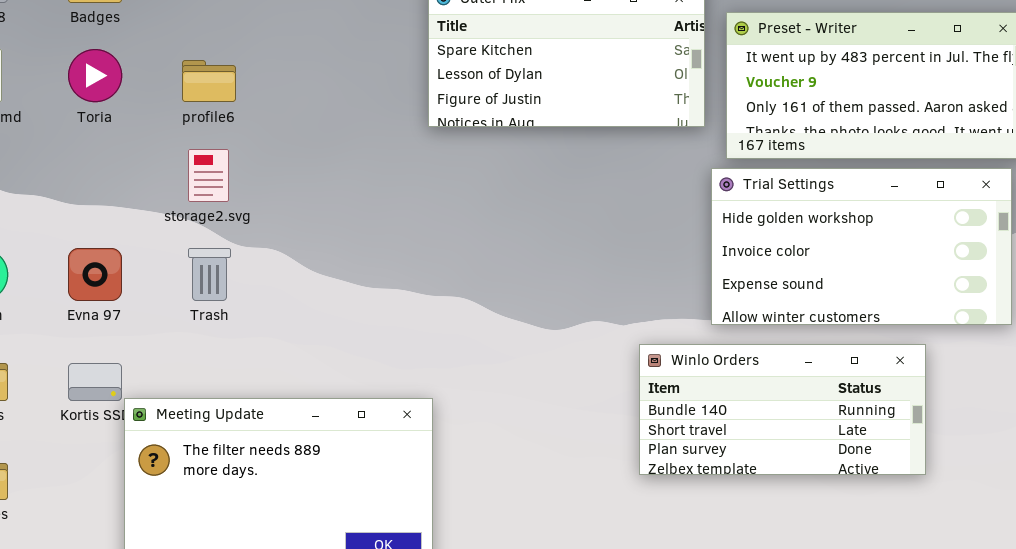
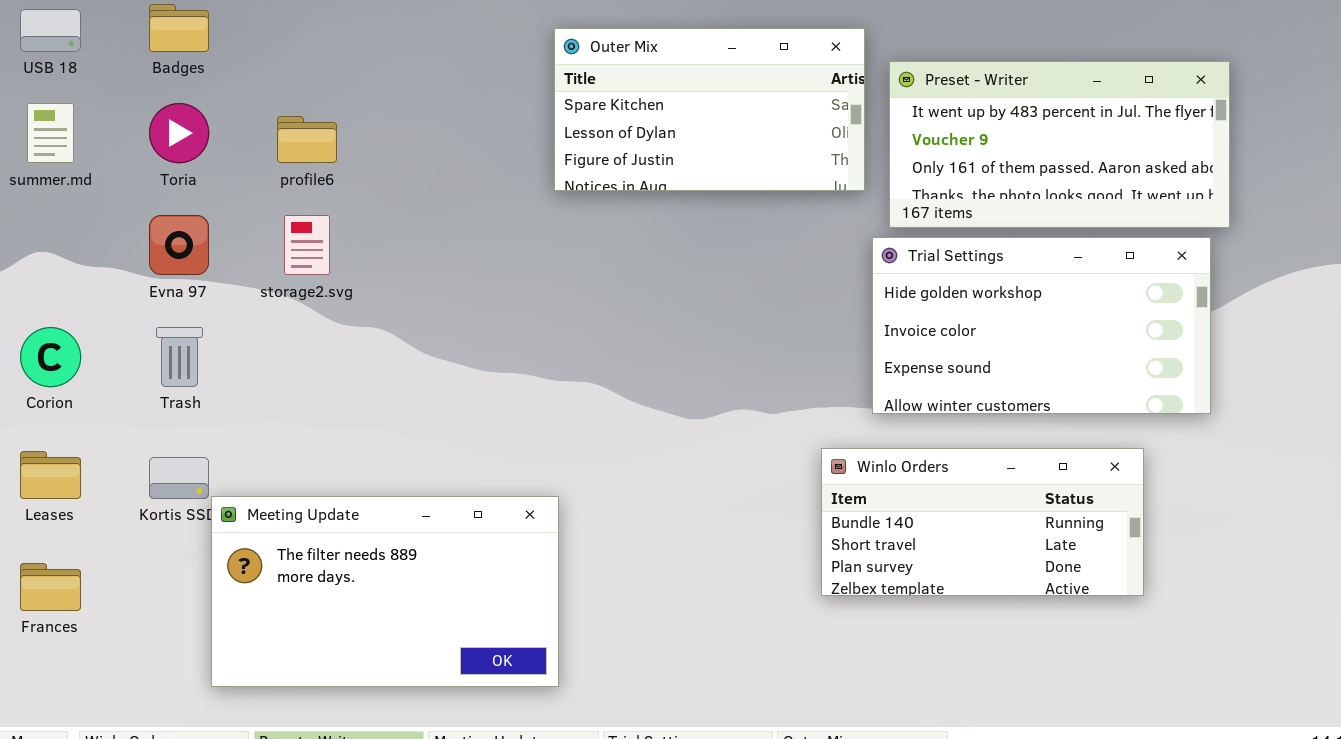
Evna 97: [68,248,122,301] -> [149,215,209,275], moved
Trash: [188,248,231,301] -> [156,327,203,387], moved
Winlo Orders: [639,344,926,475] -> [821,448,1144,596], moved

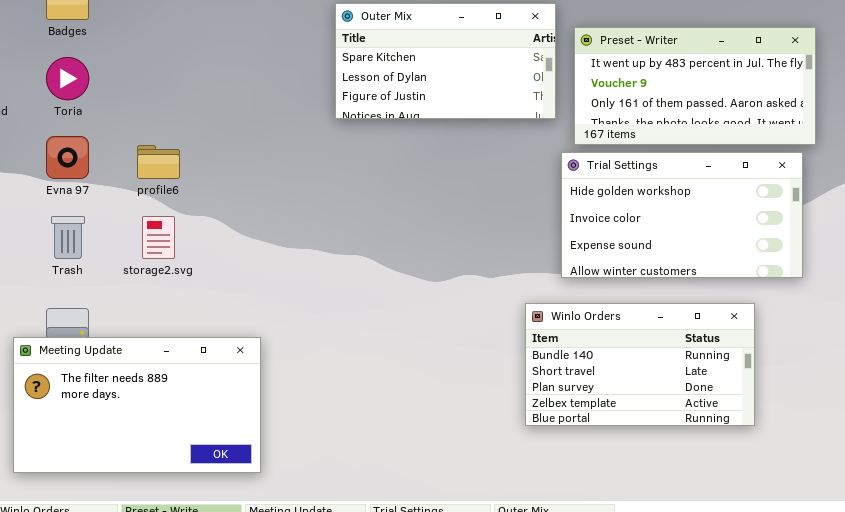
profile6: [277,116,337,163] -> [137,145,180,179], moved
storage2.svg: [284,215,330,275] -> [142,216,175,259], moved
Winlo Orders: [821,448,1144,596] -> [525,303,755,426], resized
Meeting Update: [211,496,559,687] -> [13,337,261,473], moved

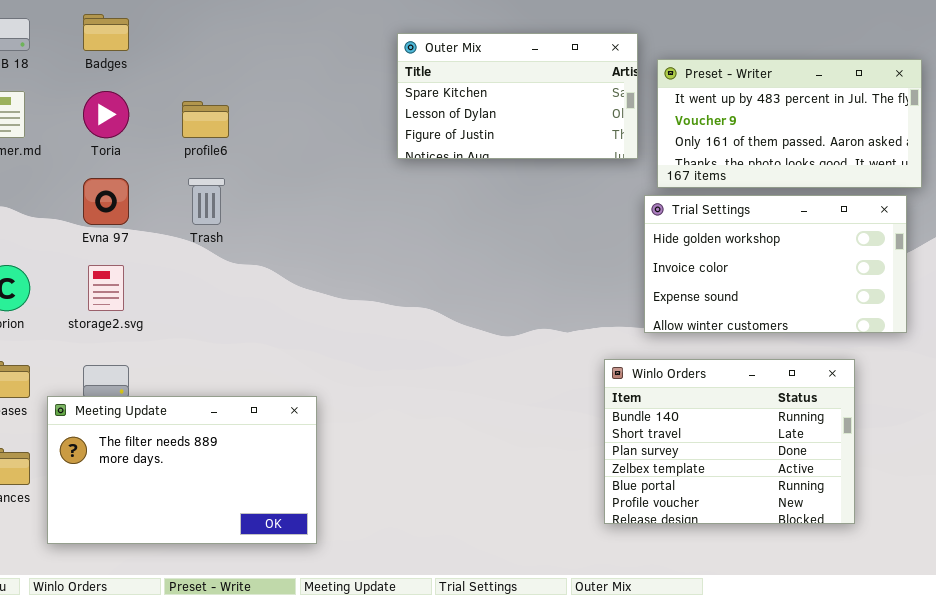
profile6: [137,145,180,179] -> [182,101,229,138], moved
Trash: [51,216,85,259] -> [188,178,225,225], moved
storage2.svg: [142,216,175,259] -> [88,265,124,311], moved
Winlo Orders: [525,303,755,426] -> [604,359,855,524], resized

